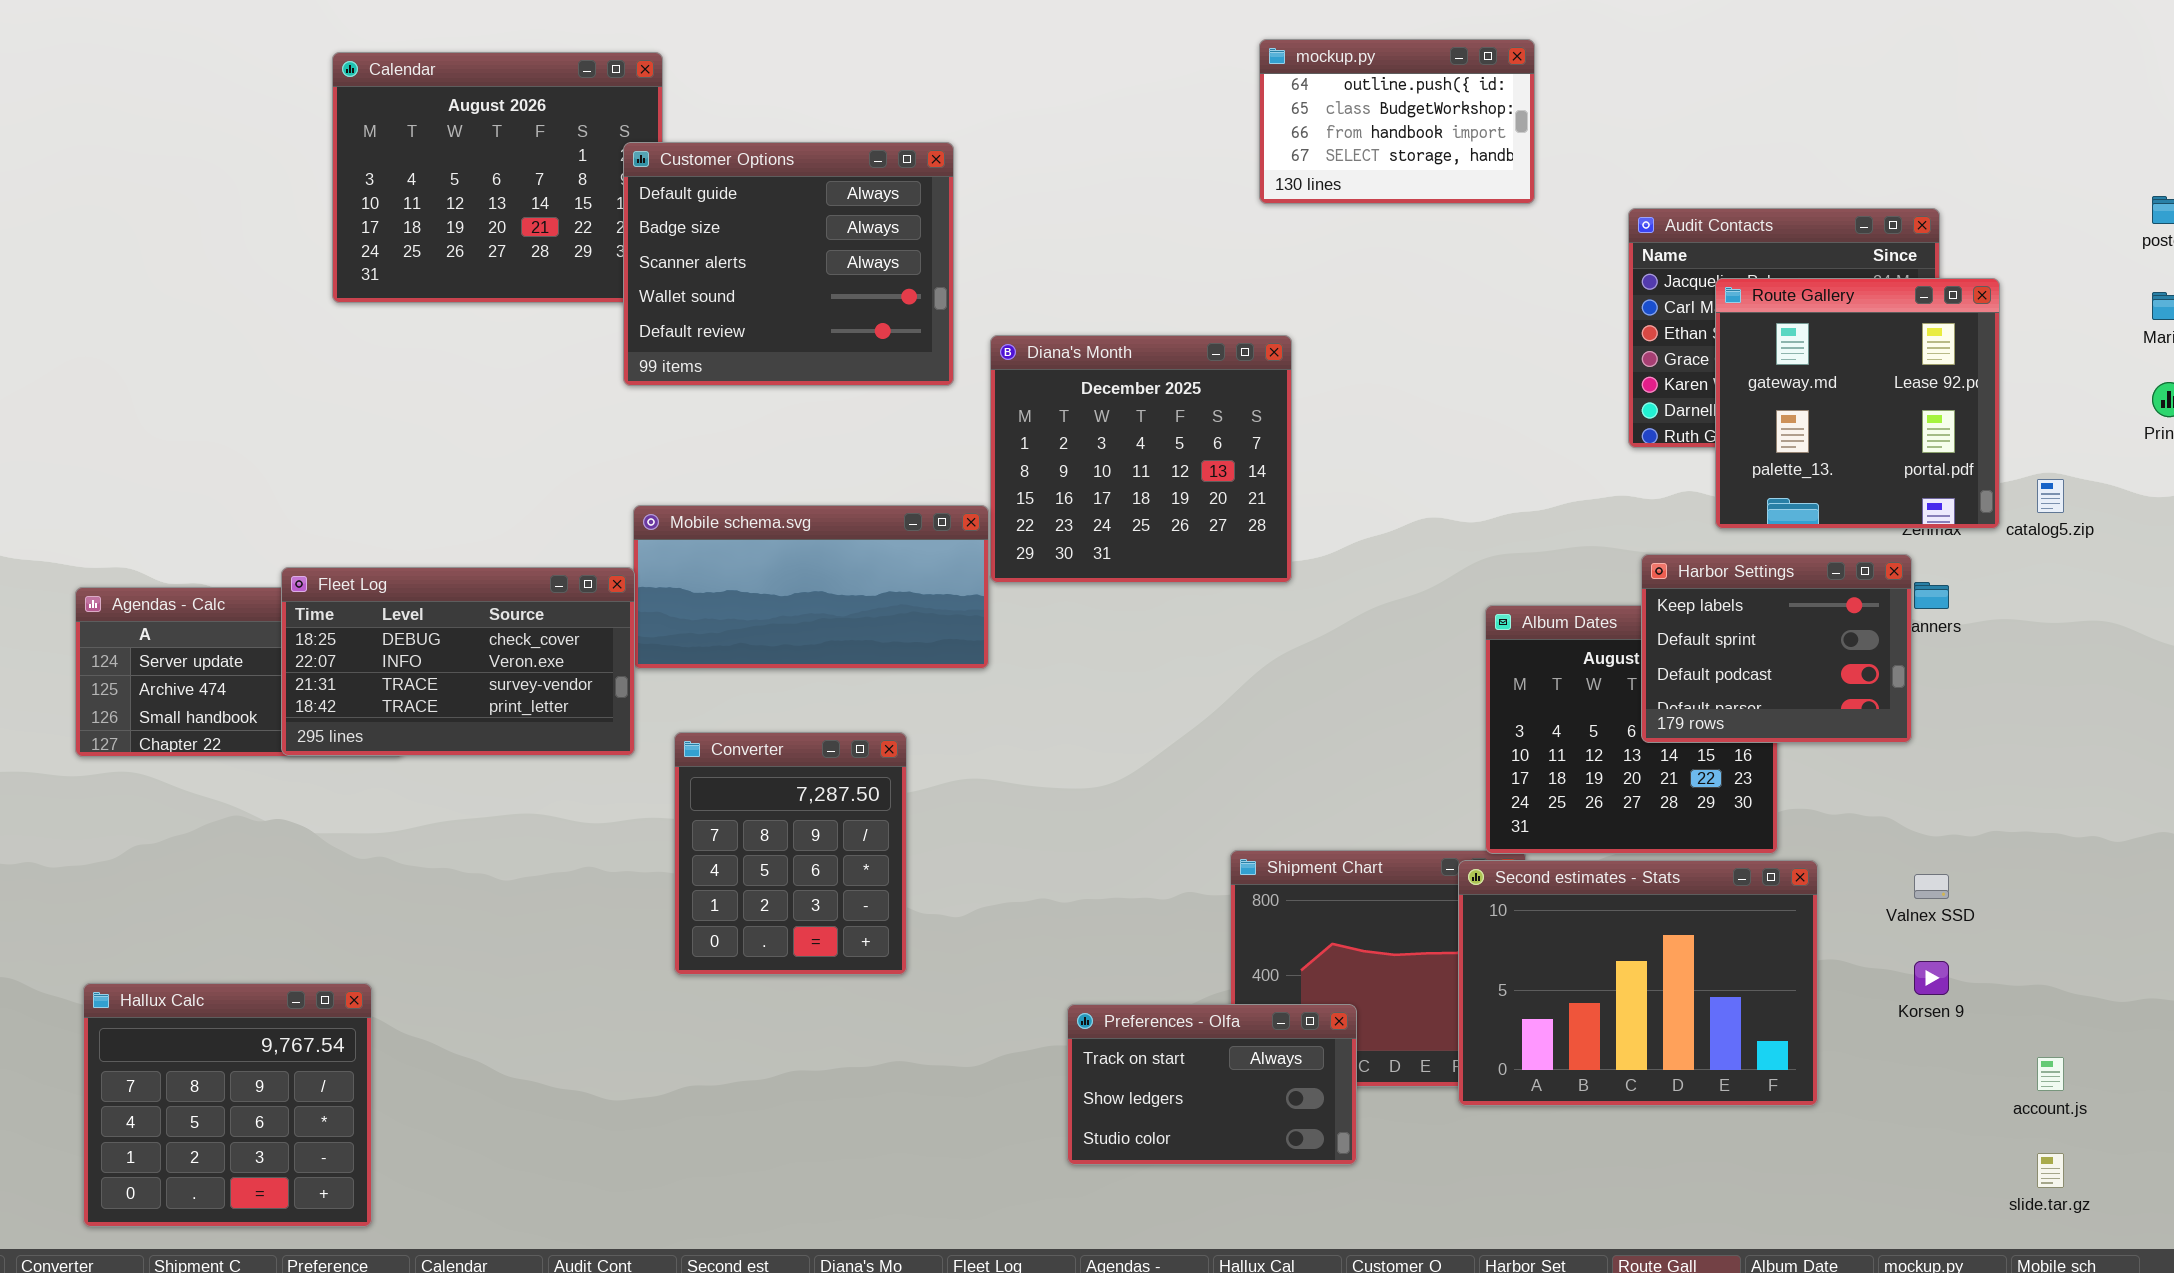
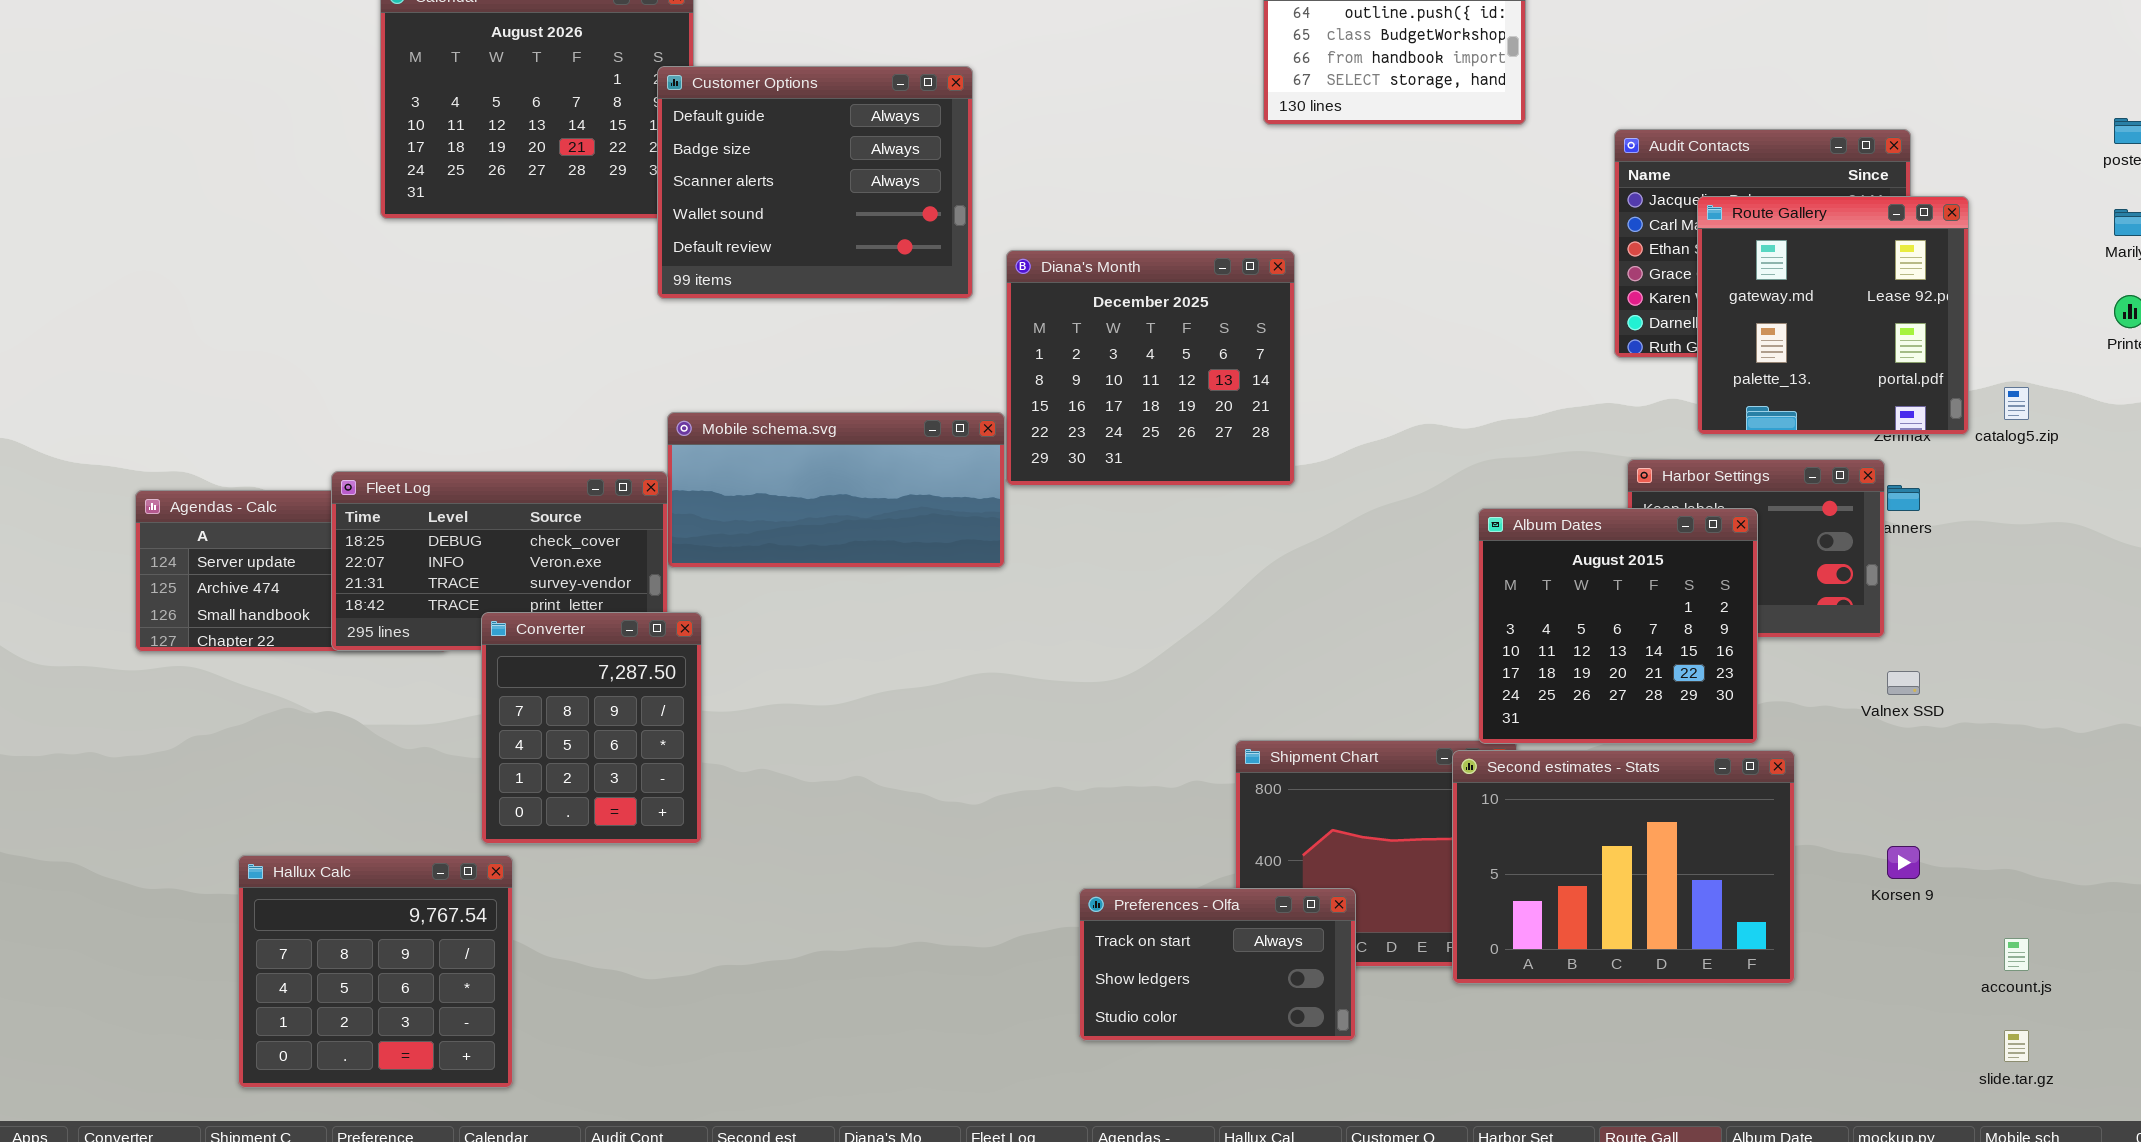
Album Dates: [1485,605,1778,854] -> [1478,508,1758,744], raised
Converter: [674,732,907,975] -> [481,612,702,844], moved
Valnex SSD: [1914,874,1949,899] -> [1887,671,1920,695], moved
Hallux Calc: [83,983,372,1227] -> [238,855,513,1088], moved

